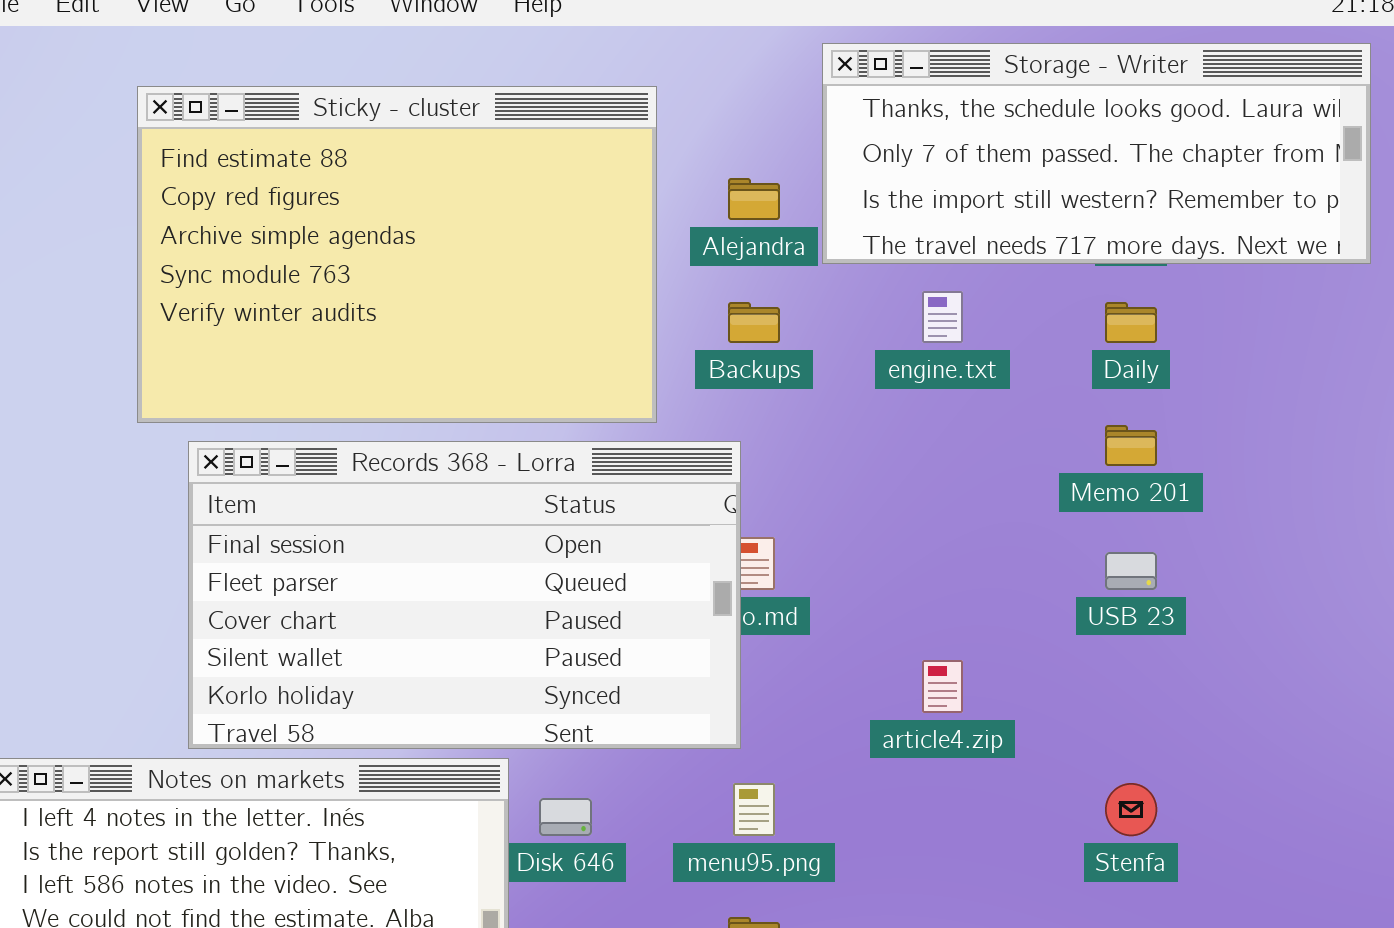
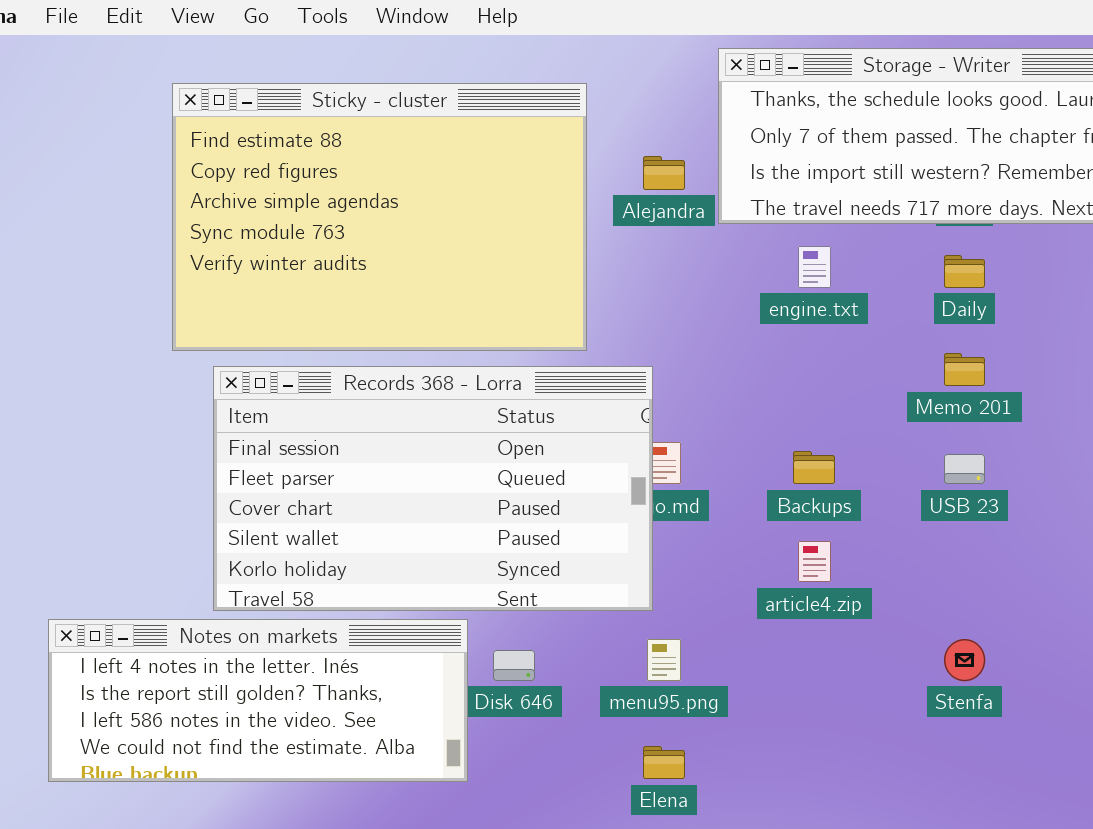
Backups: [728,302,780,343] -> [793,451,835,484], moved

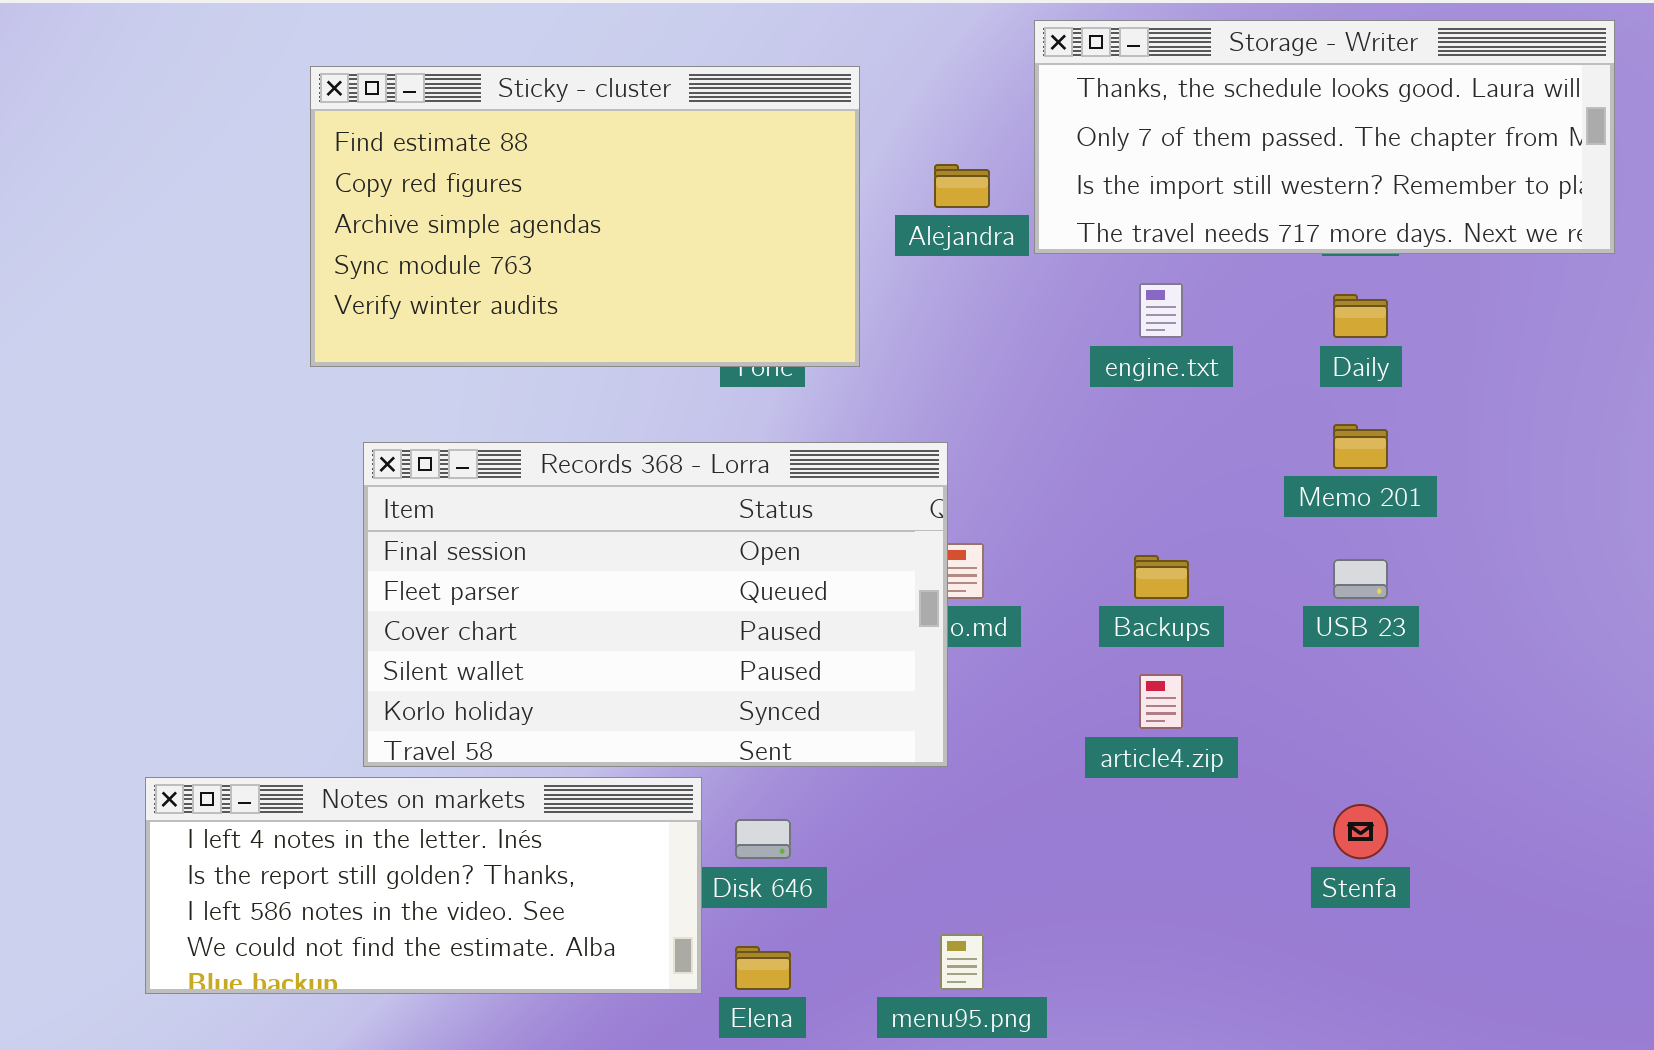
Sticky - cluster: [172,83,587,351] -> [310,66,860,367], resized
menu95.png: [647,639,681,681] -> [940,934,984,990], moved
Elena: [643,746,685,779] -> [735,946,791,990], moved

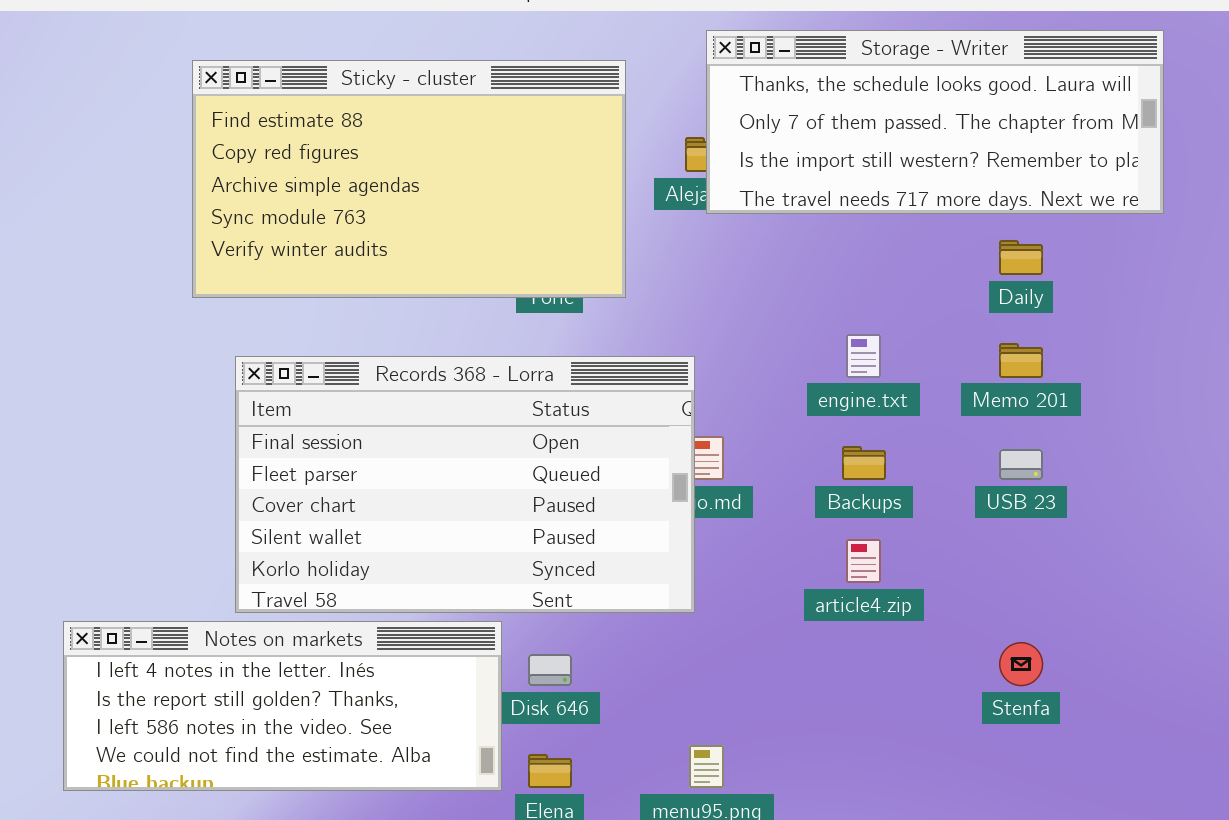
Storage - Writer: [1034,20,1615,254] -> [706,30,1164,214], moved
engine.txt: [1139,283,1183,338] -> [846,334,881,378], moved

